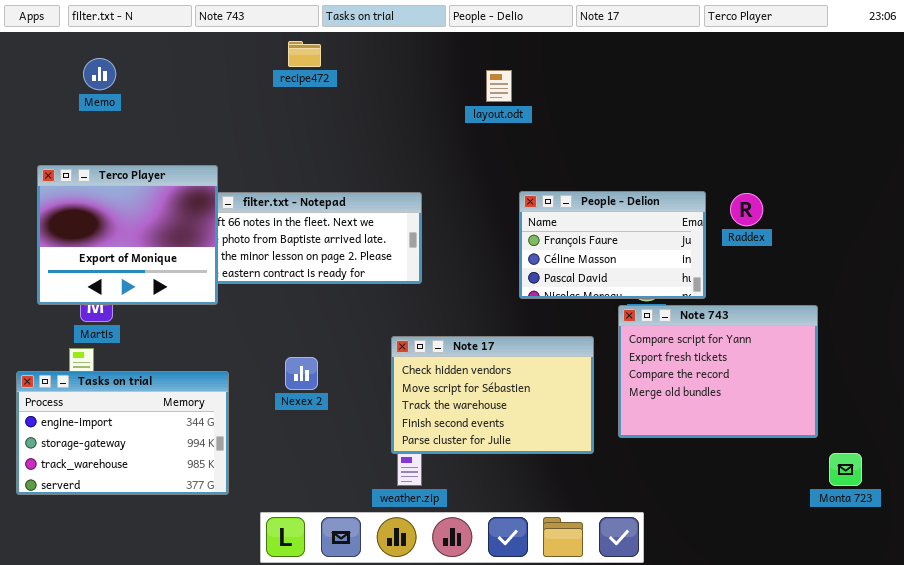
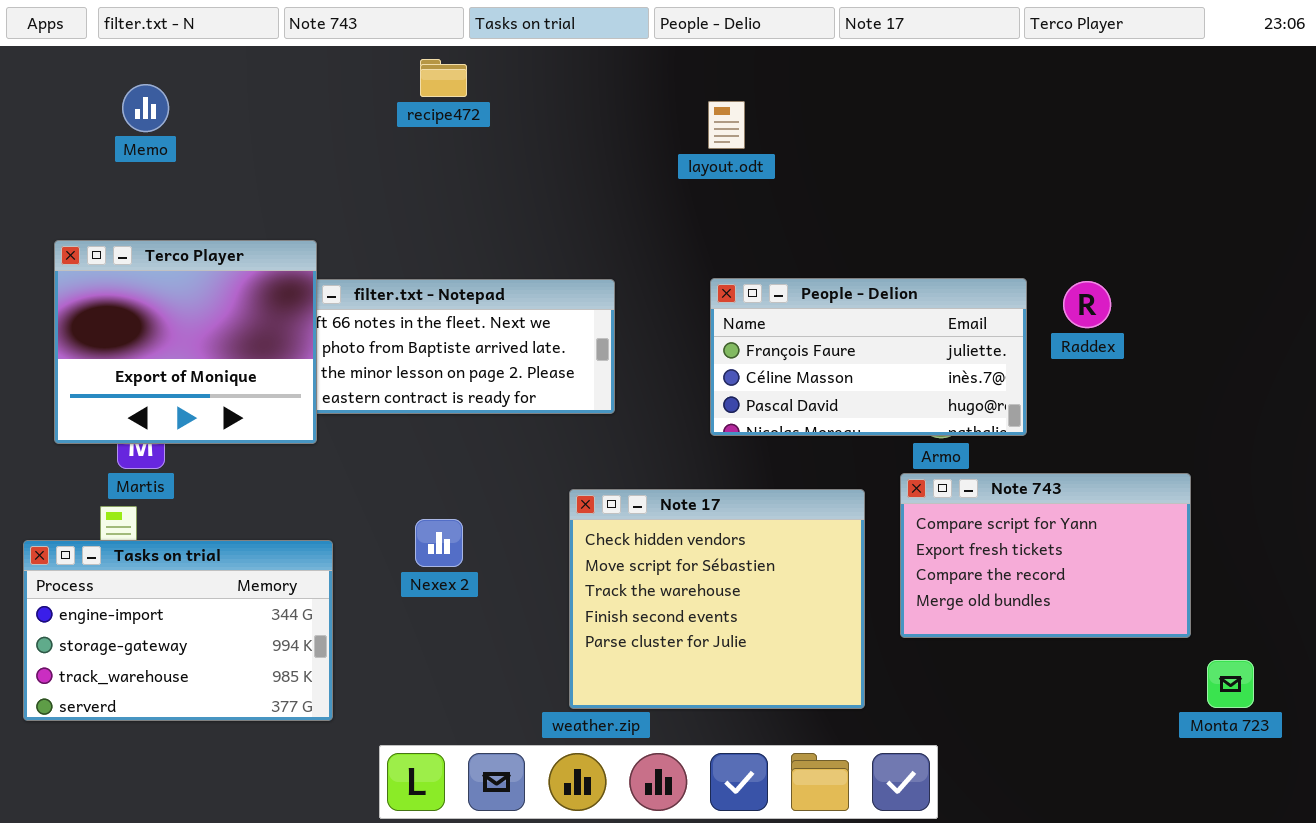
People - Delion: [519,191,706,299] -> [710,278,1027,436], resized
Note 743: [618,305,818,438] -> [900,473,1191,638], resized
Note 17: [391,336,594,454] -> [569,489,865,709], resized

